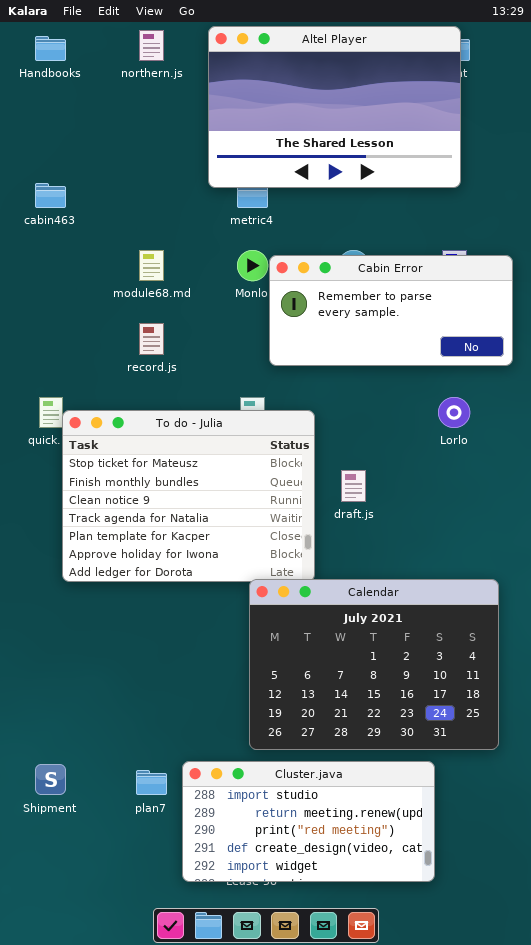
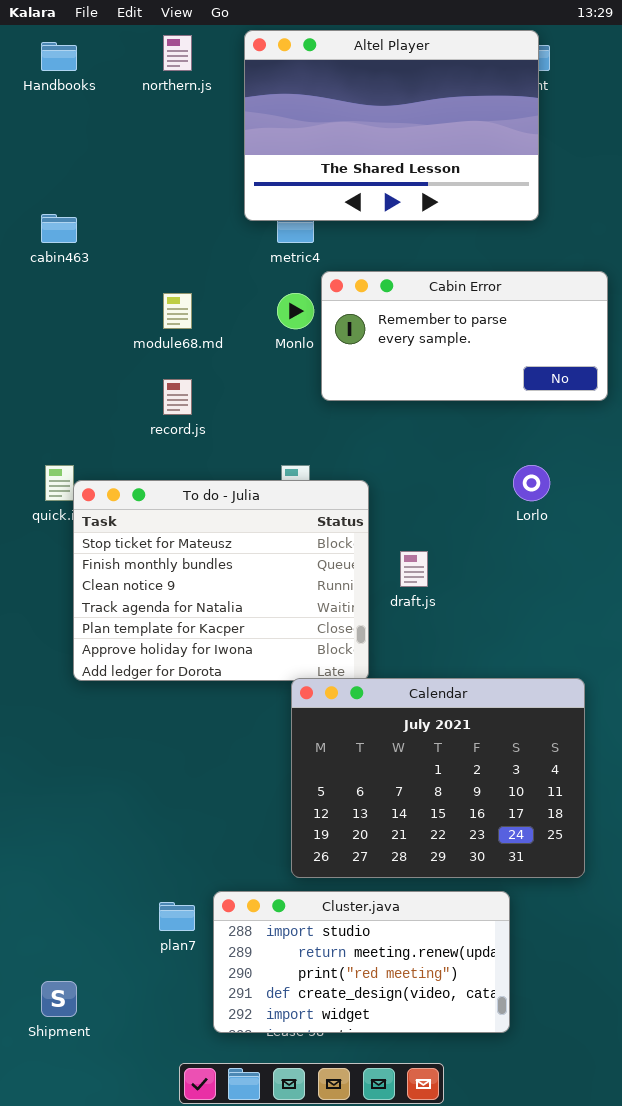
Cabin Error: [269,255,513,366] -> [321,271,608,401], moved
Shipment: [35,764,66,795] -> [41,981,77,1017], moved

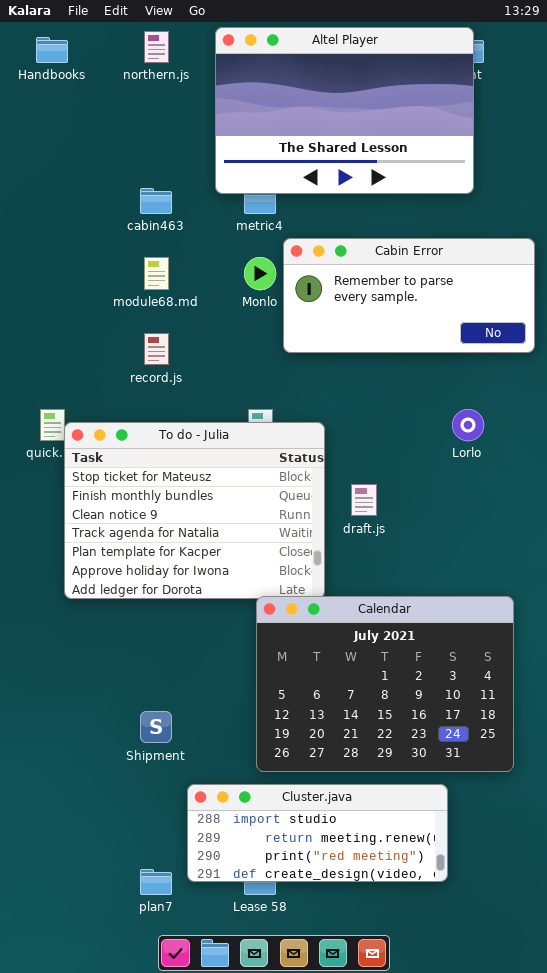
cabin463: [41,214,77,243] -> [140,188,172,214], moved
Cluster.java: [213,891,510,1033] -> [187,784,448,882], resized
plan7: [159,902,195,931] -> [140,869,172,895], moved
Shipment: [41,981,77,1017] -> [140,711,172,743], moved

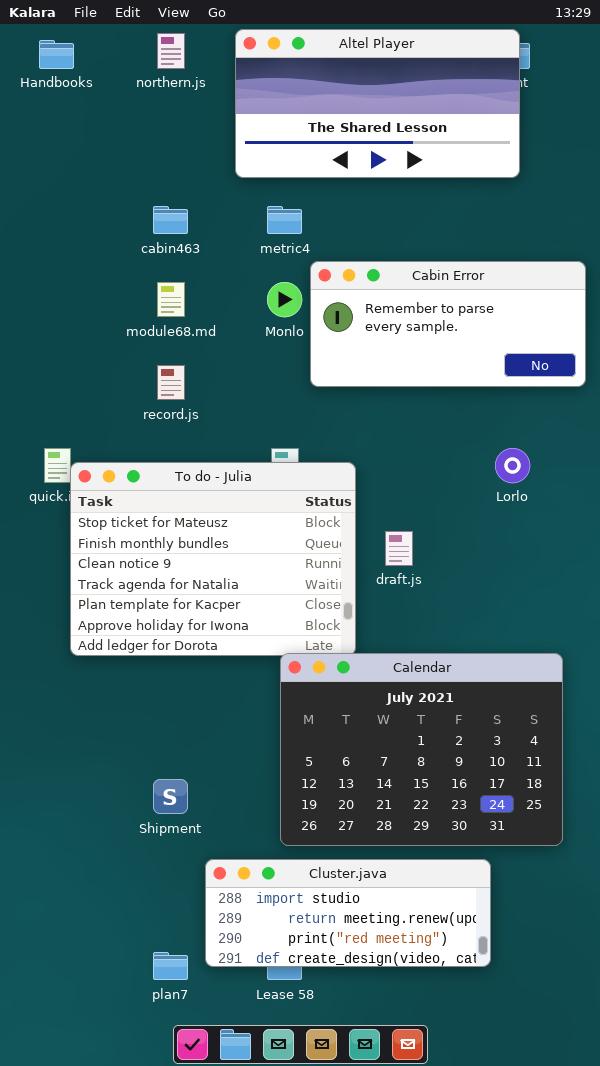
Altel Player: [215,27,474,194] -> [235,29,520,178], resized

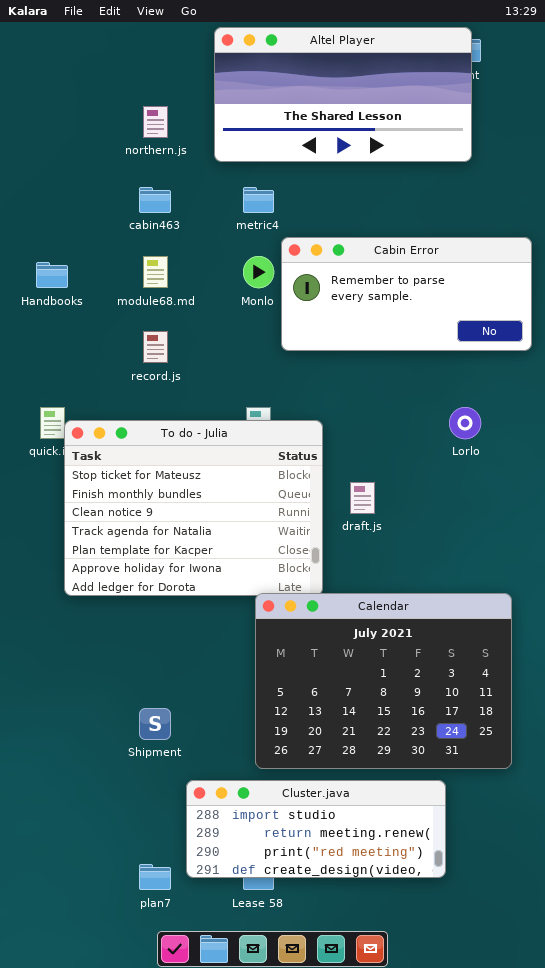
northern.js: [157,33,185,69] -> [143,106,168,138], moved
Handbooks: [39,40,74,69] -> [36,262,68,288], moved

